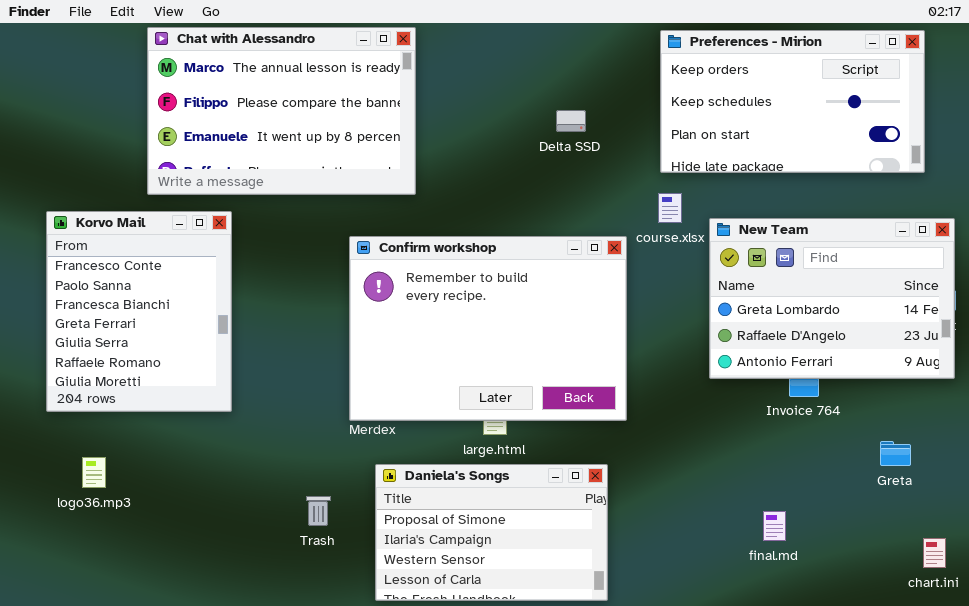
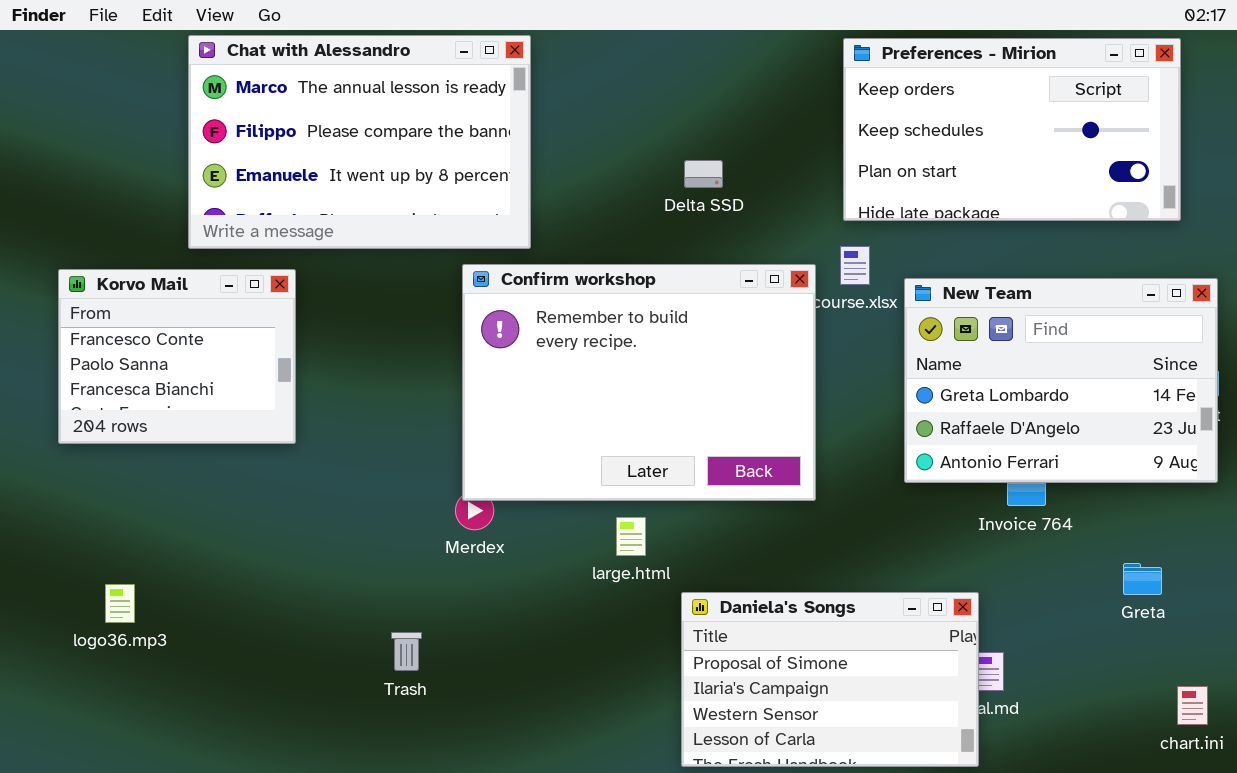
Delta SSD: [556,110,586,132] -> [684,160,723,188], moved
Korvo Mail: [46,211,232,412] -> [58,269,296,444], resized
Confirm workshop: [349,236,627,421] -> [462,264,816,501], moved
Daniela's Songs: [375,464,608,601] -> [681,592,979,767], moved

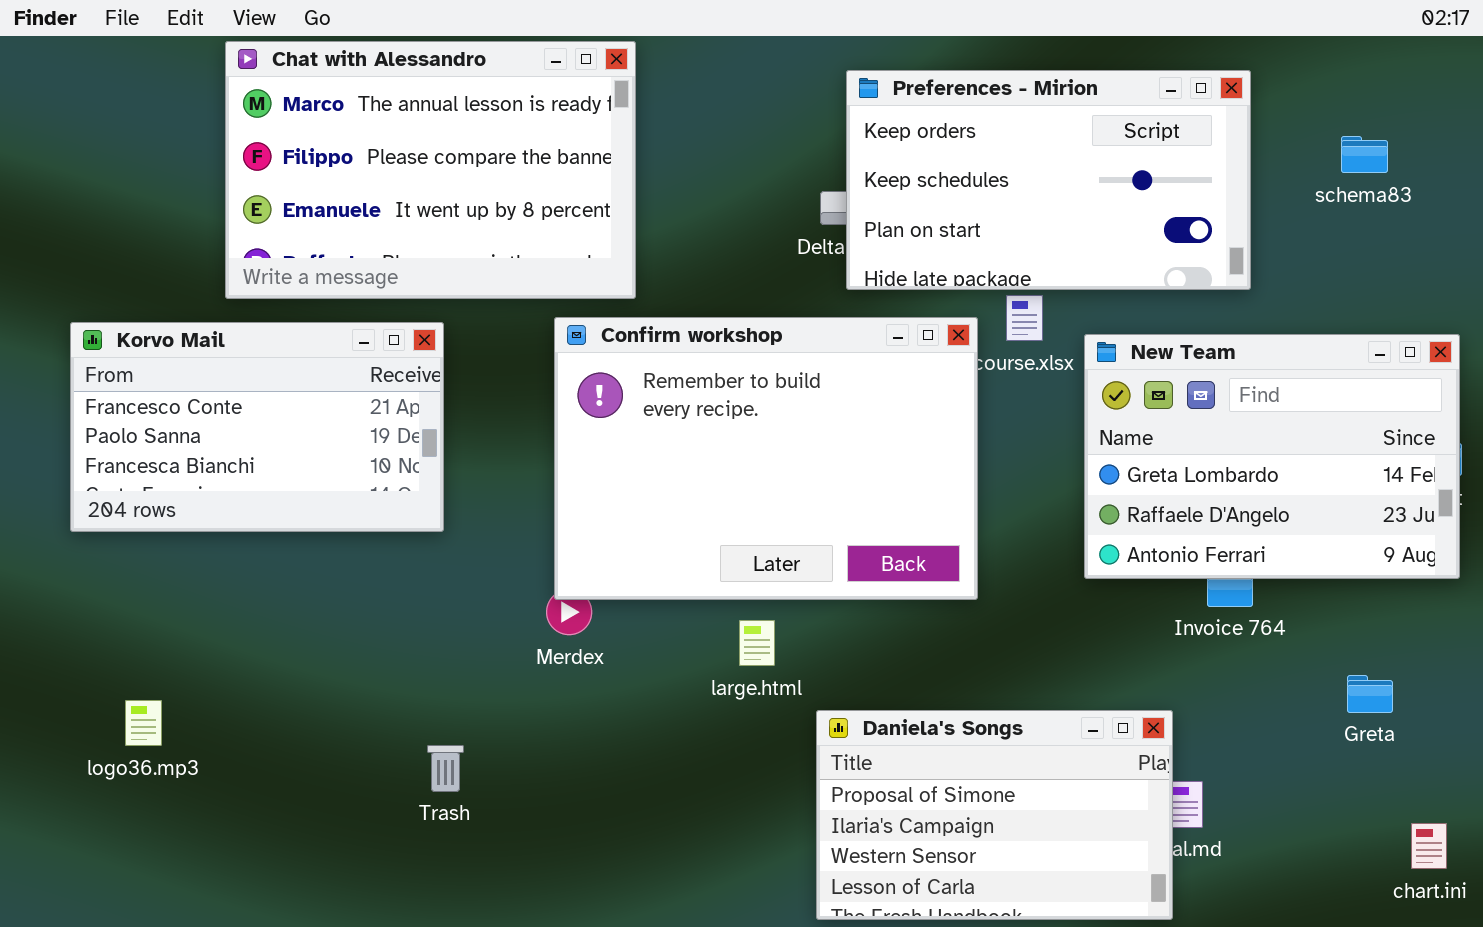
Preferences - Mirion: [843,38,1181,221] -> [846,70,1251,290], moved
Korvo Mail: [58,269,296,444] -> [70,322,444,532], resized
Trash: [391,632,422,671] -> [427,745,464,792], moved

